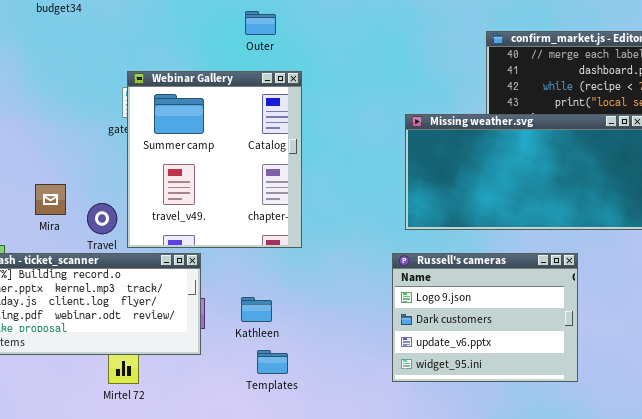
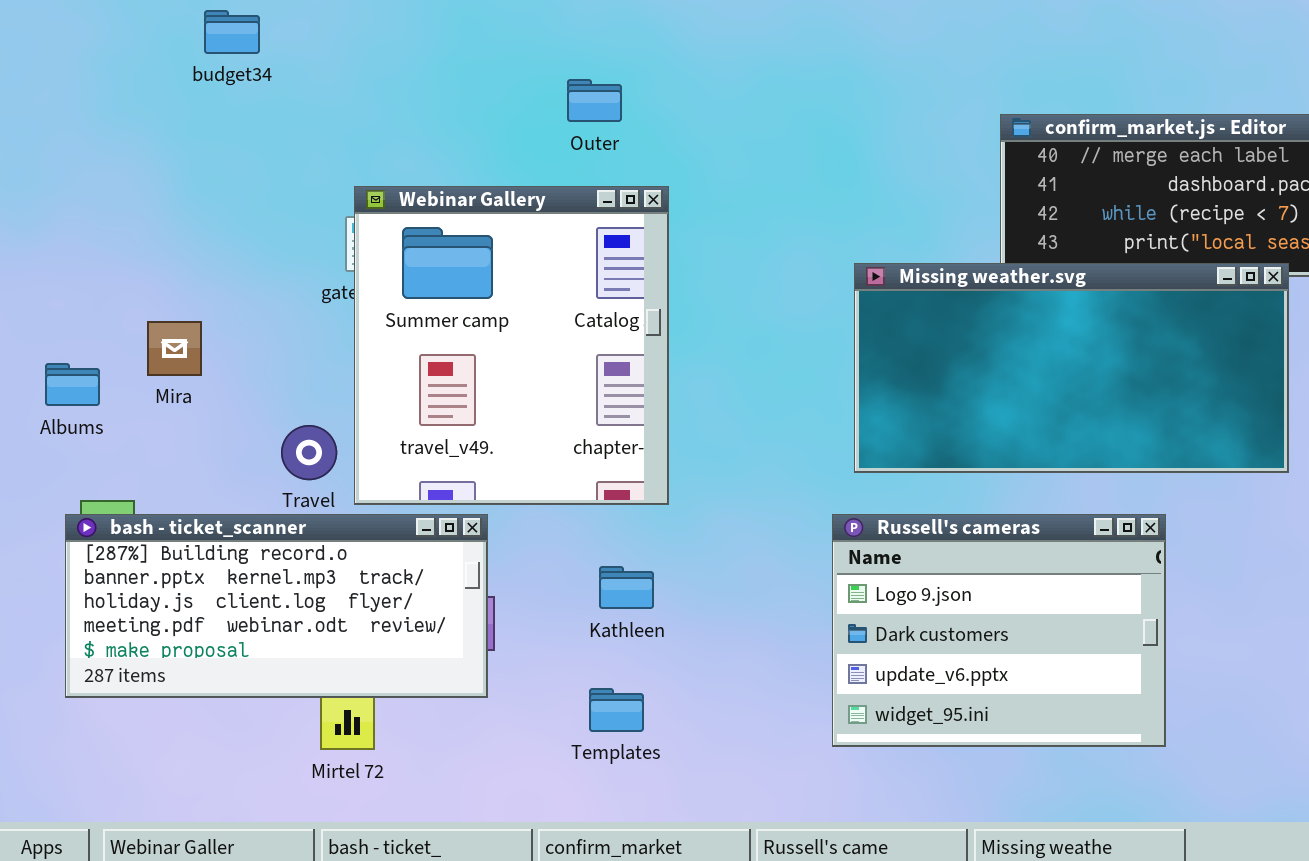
Mira: [35,184,66,215] -> [147,321,202,376], moved
Kathleen: [241,297,272,322] -> [599,566,654,609], moved

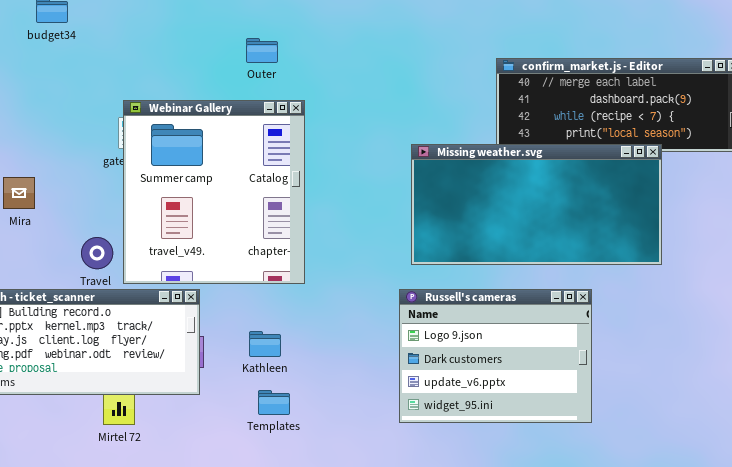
Kathleen: [599,566,654,609] -> [249,331,281,357], moved

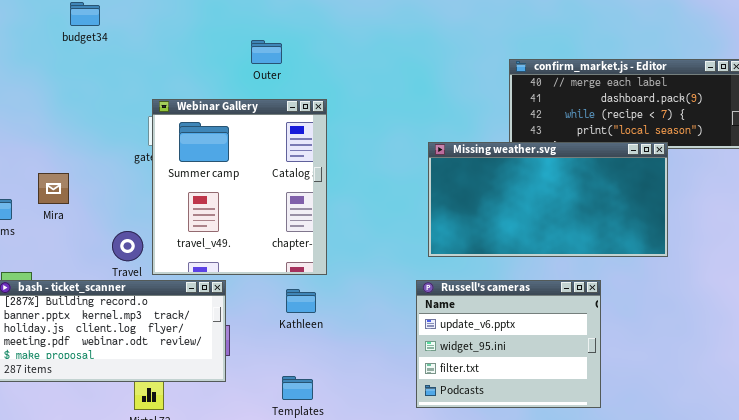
Outer: [246,38,278,63] -> [251,40,282,64], moved
Russell's cameras: [399,289,592,423] -> [416,280,601,408], scrolled down 2 rows
Kathleen: [249,331,281,357] -> [286,289,316,313], moved

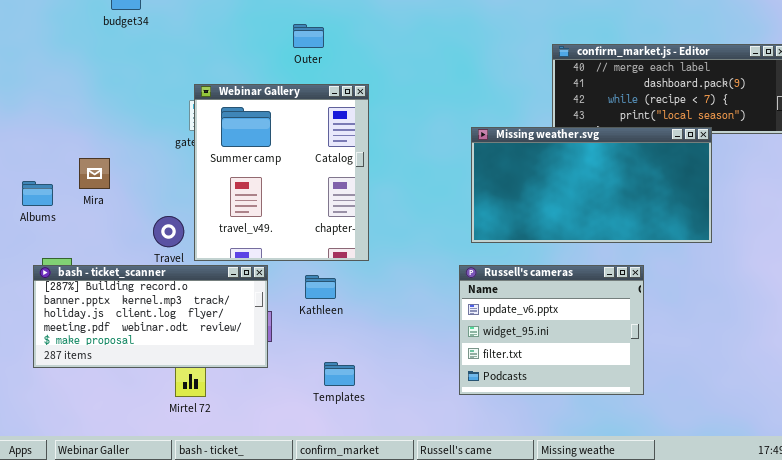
Kathleen: [286,289,316,313] -> [305,275,336,299], moved

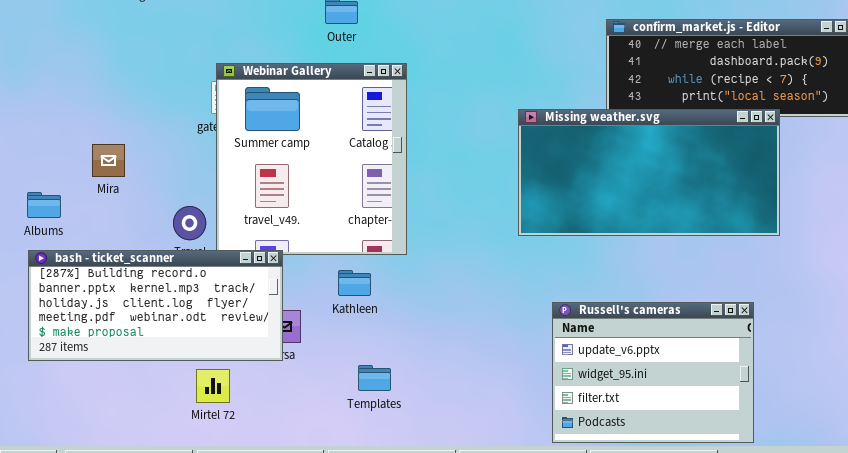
Albums: [22,181,53,206] -> [27,192,61,218], moved
bash - ticket_scanner: [33,265,268,368] -> [28,250,283,361], moved
Russell's cameras: [459,265,644,395] -> [552,302,754,443], moved

